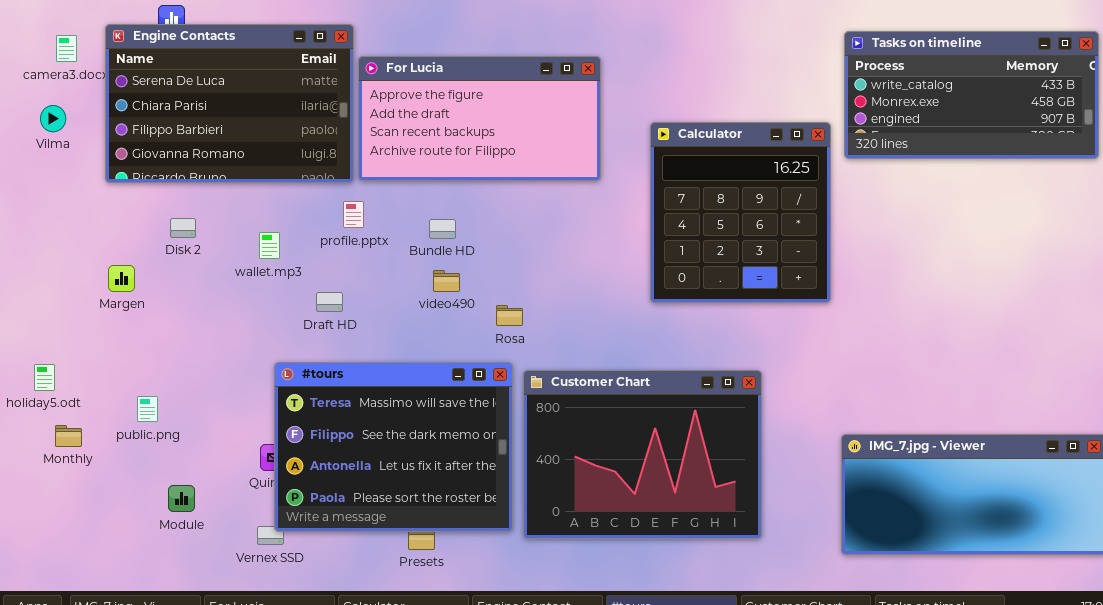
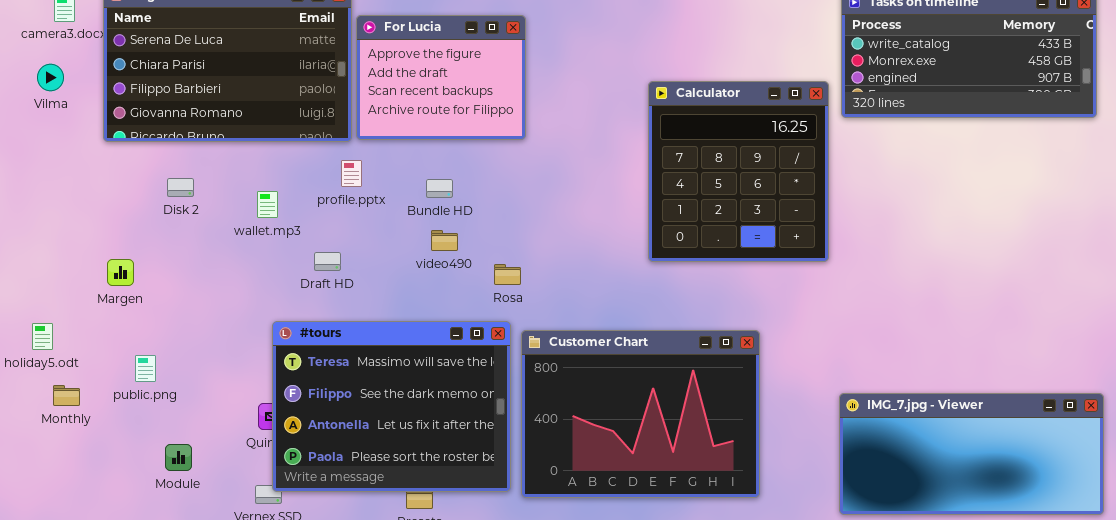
For Lucia: [358,56,601,181] -> [356,15,526,140], resized
Margen: [108,265,135,292] -> [107,259,134,286], moved

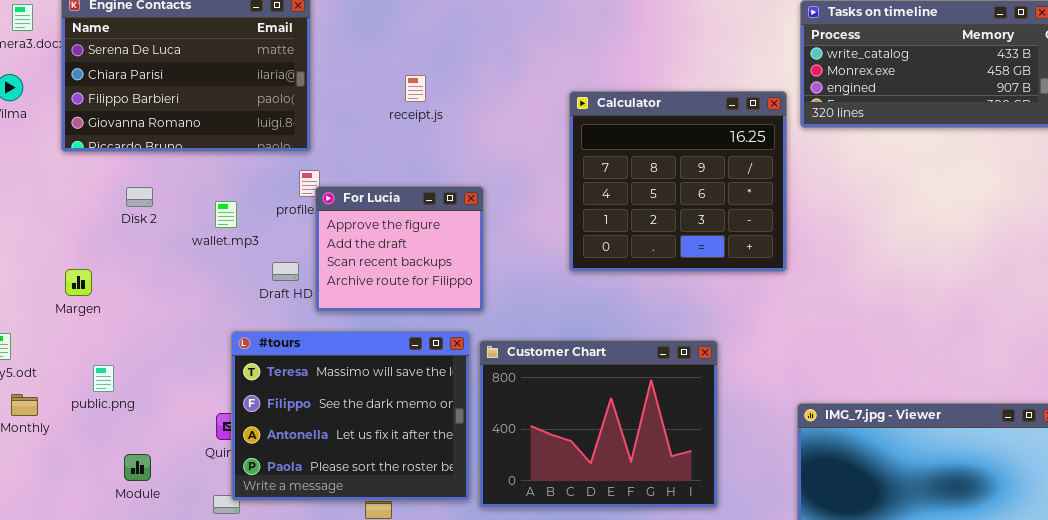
For Lucia: [356,15,526,140] -> [315,186,484,312], moved
Calculator: [648,81,829,262] -> [569,91,787,272], resized

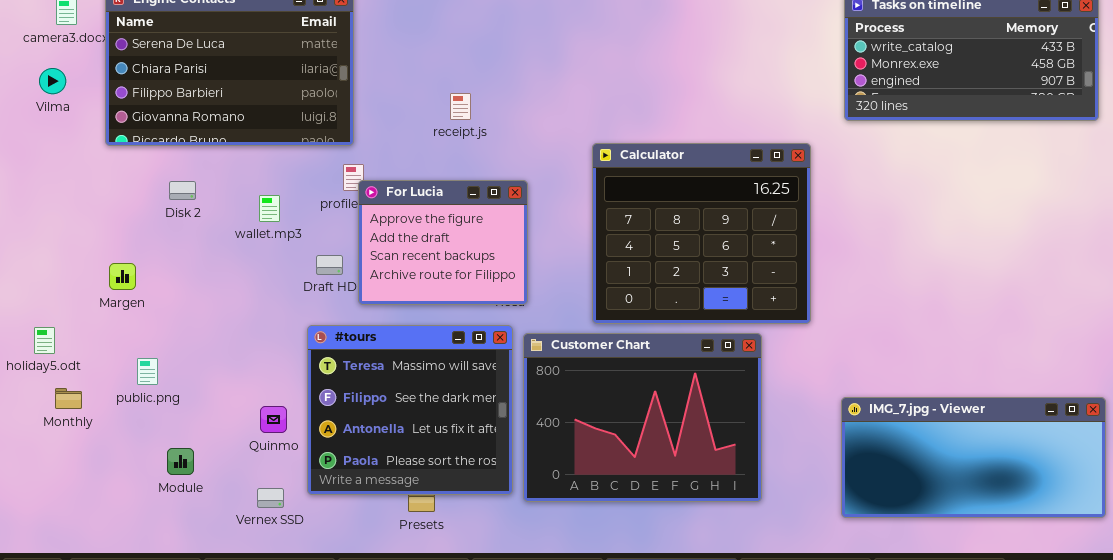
receipt.js: [405,75,426,102] -> [450,93,471,120], moved
Calculator: [569,91,787,272] -> [592,143,811,324], moved
#tours: [231,331,470,501] -> [307,325,513,495], resized

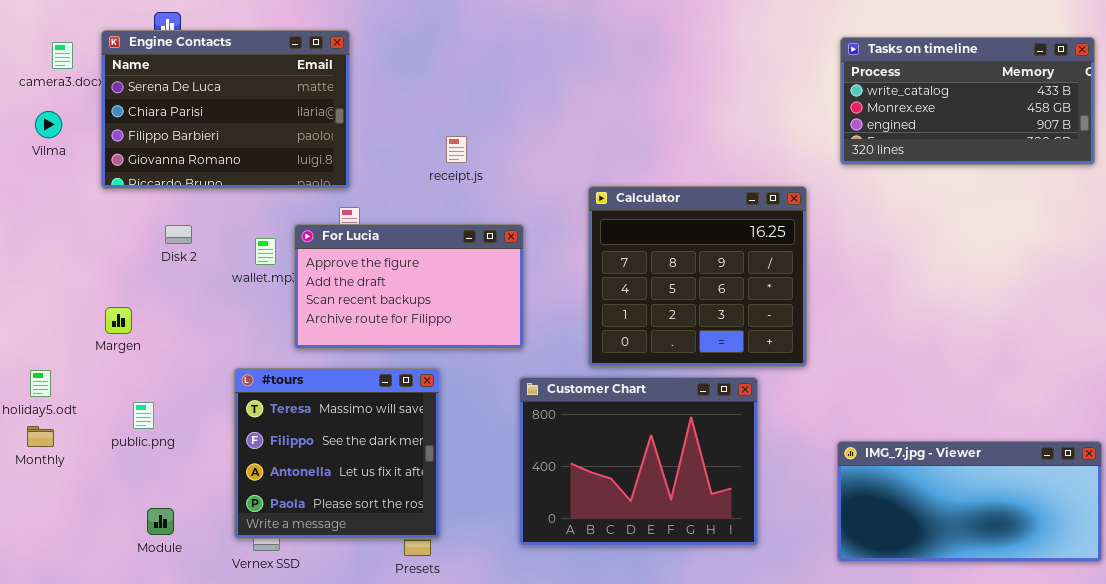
For Lucia: [358,180,528,305] -> [294,224,524,349], resized
#tours: [307,325,513,495] -> [234,368,440,539], moved
Monthly: [55,388,82,409] -> [27,426,54,447], moved
Module: [167,448,194,475] -> [147,508,174,535], moved

